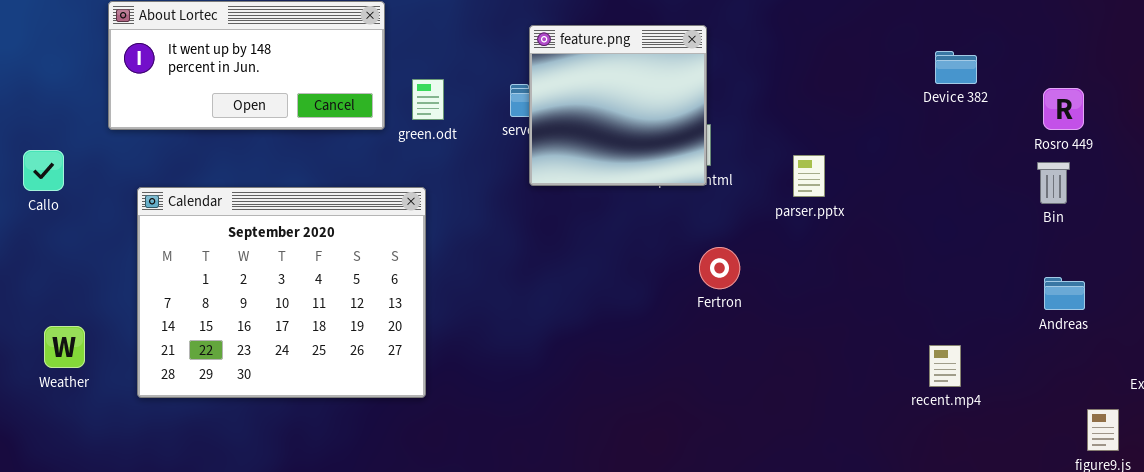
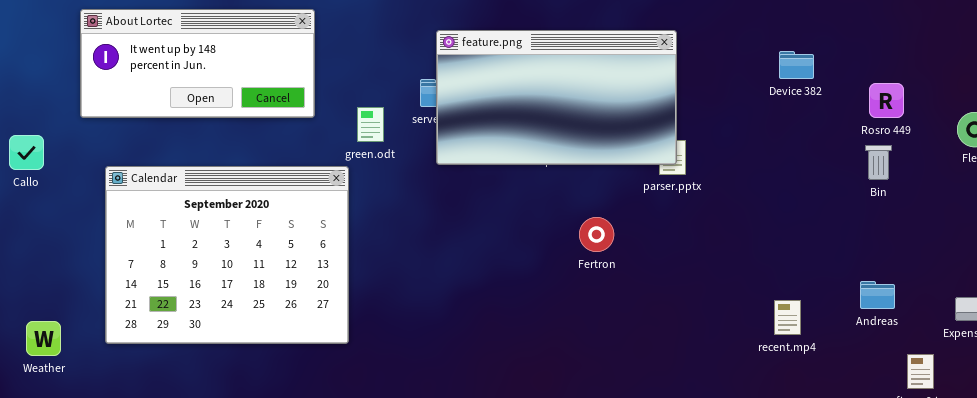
feature.png: [529,25,707,186] -> [436,30,677,165], resized
green.odt: [412,79,444,120] -> [357,107,384,142], moved
Andreas: [1044,277,1085,310] -> [860,281,895,309], moved
Weather: [44,326,85,368] -> [26,321,61,356], moved

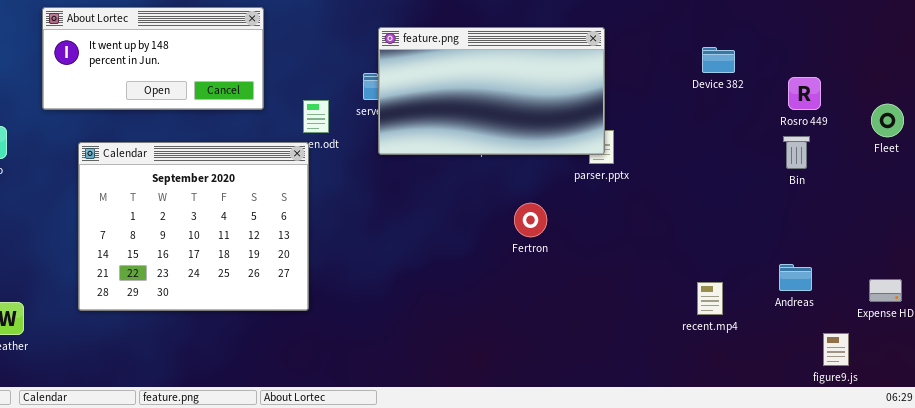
Calendar: [105,166,349,344] -> [78,142,309,311], moved

